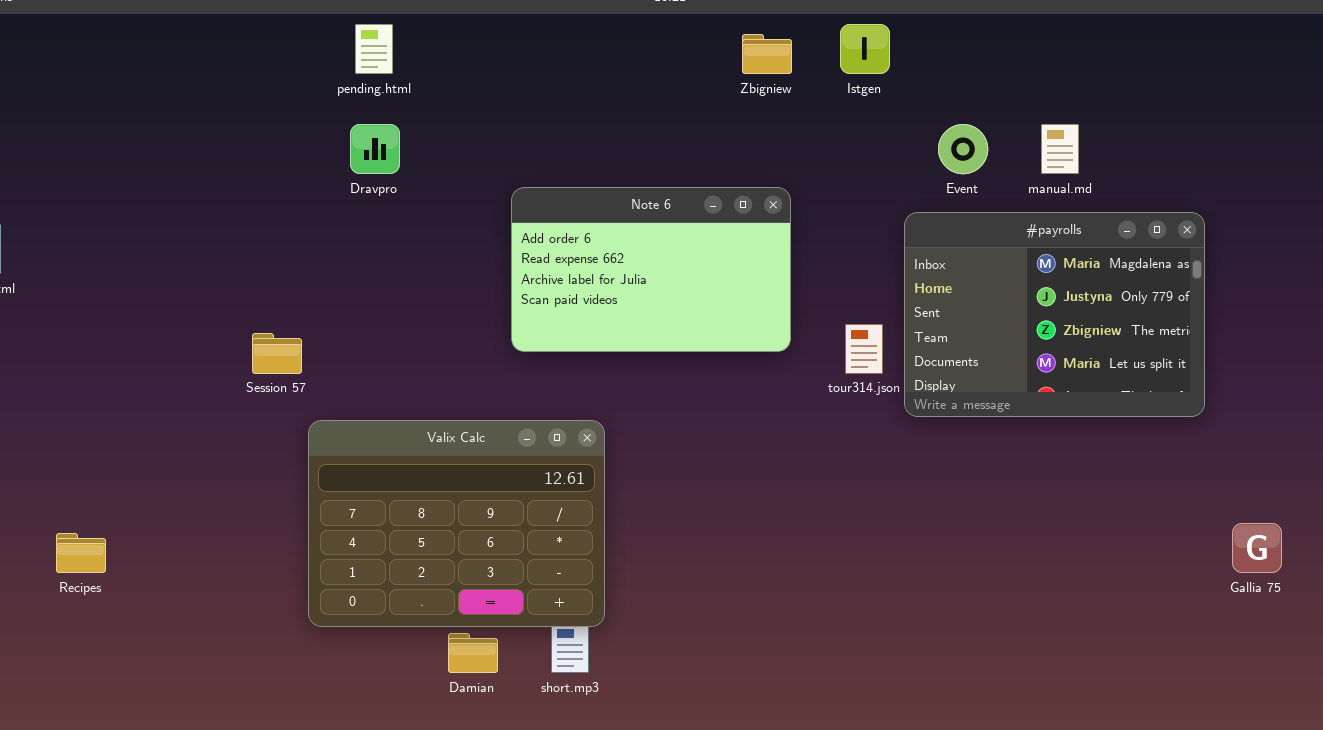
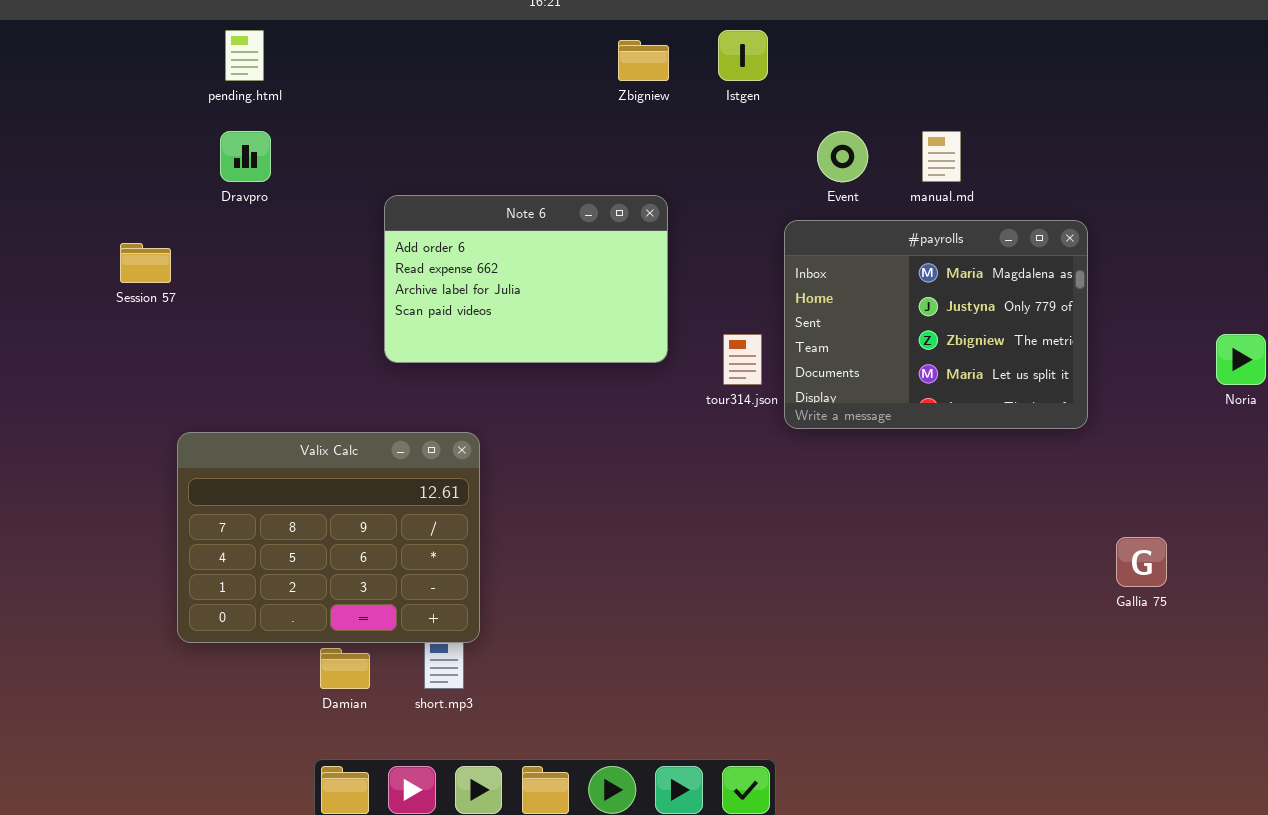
Session 57: [252,333,302,374] -> [120,243,171,283], moved

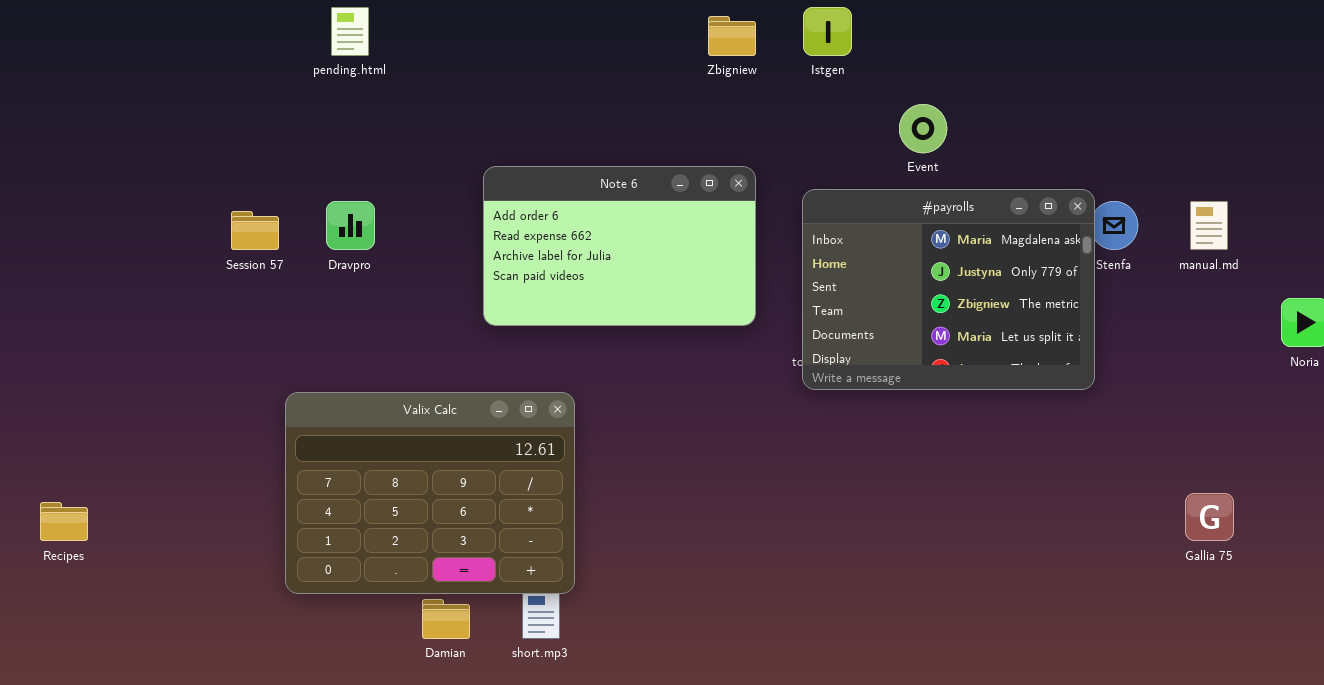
Dravpro: [220,131,271,182] -> [326,201,375,250], moved
manual.md: [922,131,961,182] -> [1190,201,1228,250], moved
#payrolls: [784,220,1088,429] -> [802,189,1095,390], moved

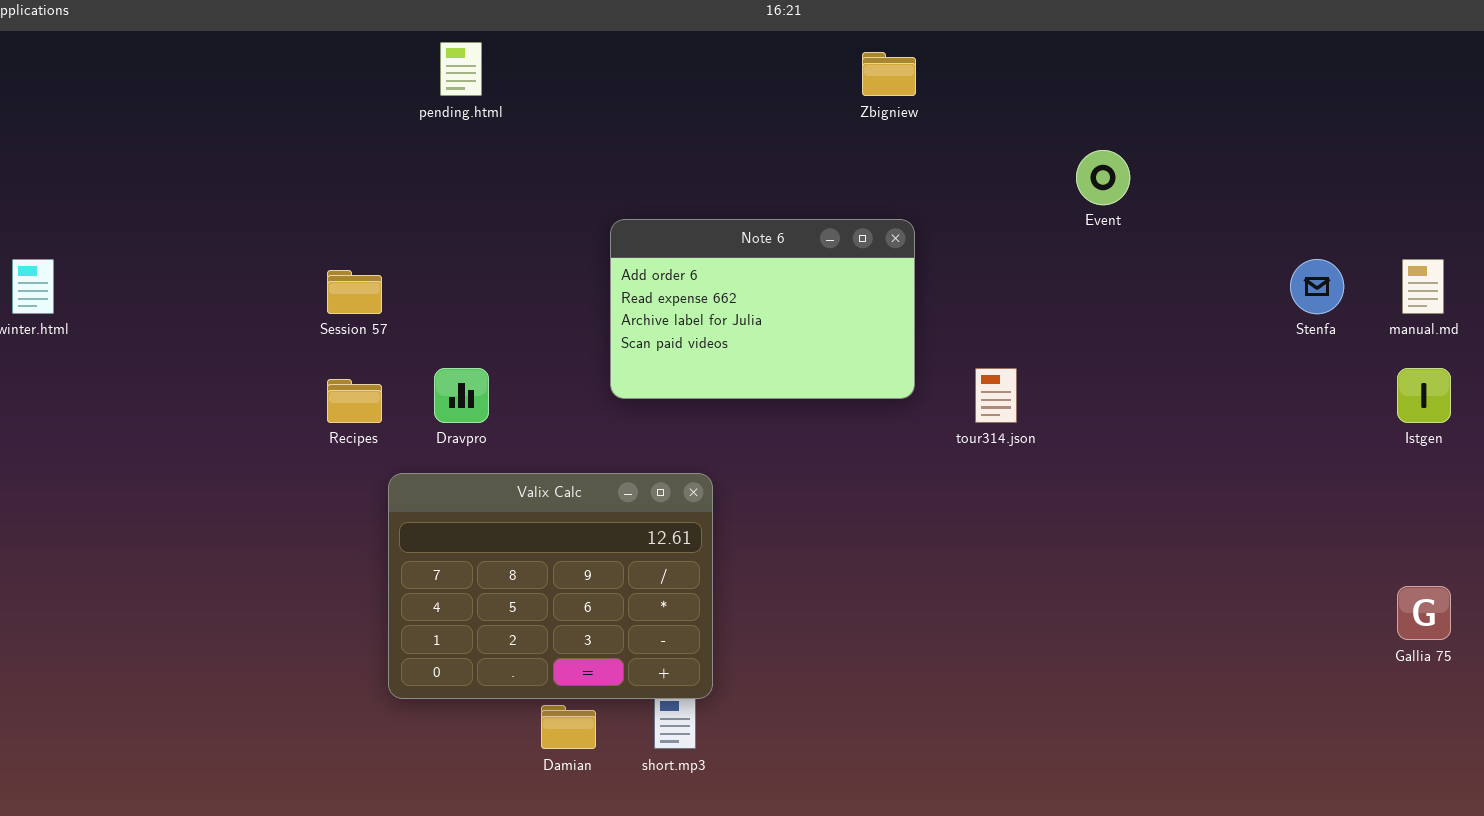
Istgen: [803,7,852,56] -> [1397,368,1451,423], moved
#payrolls: [802,189,1095,390] -> none, closed
Dravpro: [326,201,375,250] -> [434,368,489,423], moved
Recipes: [40,502,88,541] -> [327,379,382,423], moved

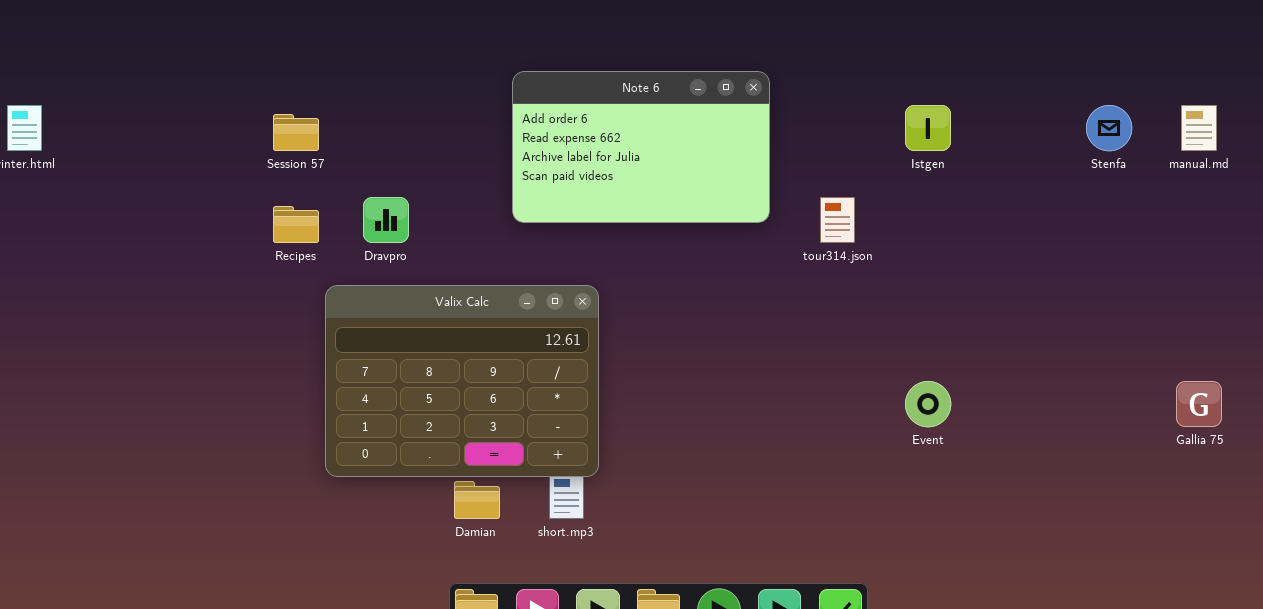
Event: [1076,150,1130,205] -> [905,381,951,427], moved
Istgen: [1397,368,1451,423] -> [905,105,951,151], moved

